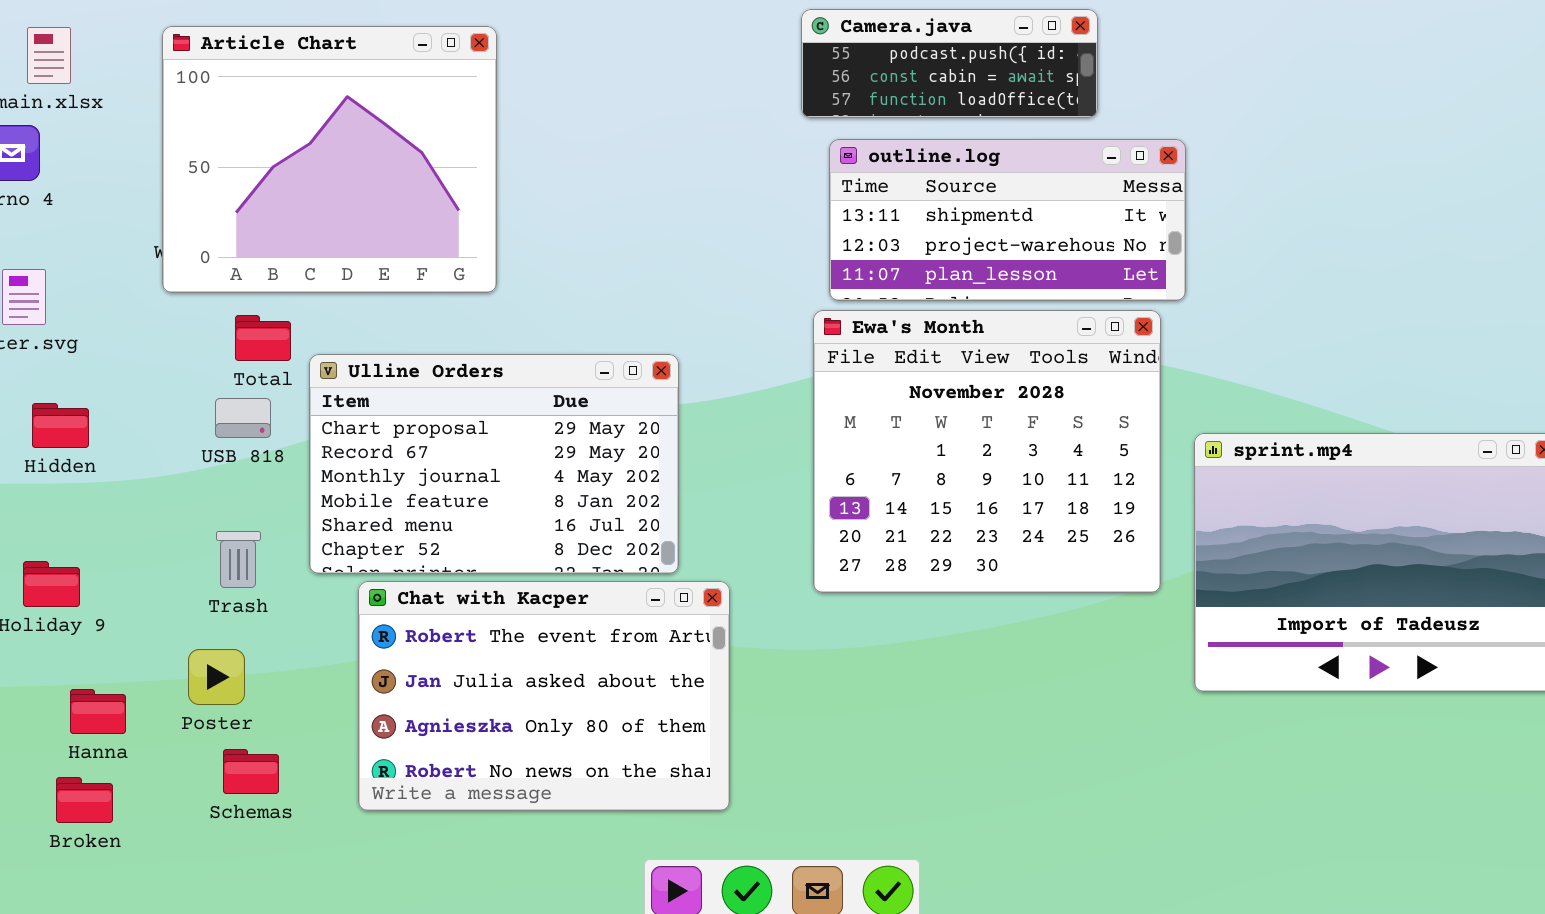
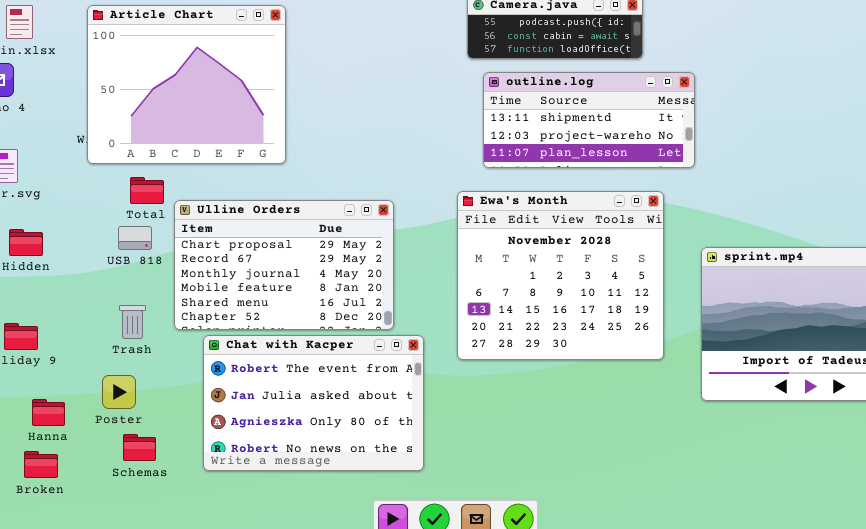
Ewa's Month: [813,310,1161,593] -> [457,191,664,360], moved

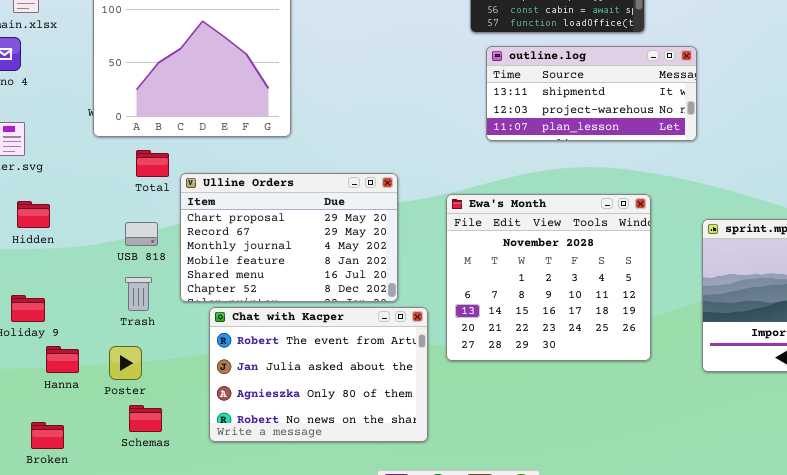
Ewa's Month: [457,191,664,360] -> [446,194,651,361], moved
USB 818: [118,226,152,250] -> [125,222,158,246], moved
Hanna: [32,399,65,426] -> [46,346,79,373], moved

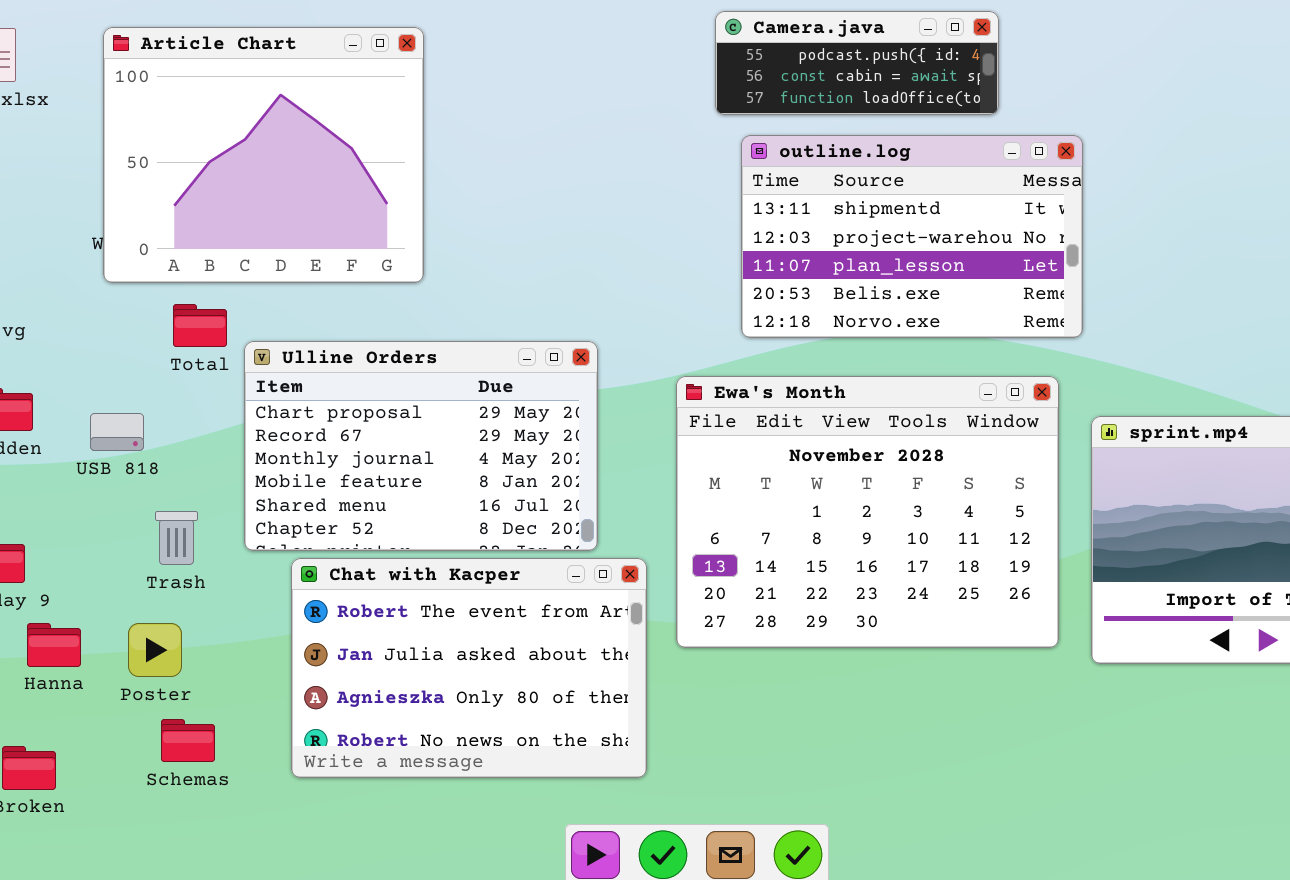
outline.log: [486,46,697,141] -> [741,135,1083,338], resized
Ewa's Month: [446,194,651,361] -> [676,376,1059,648], resized
USB 818: [125,222,158,246] -> [90,413,144,451], moved

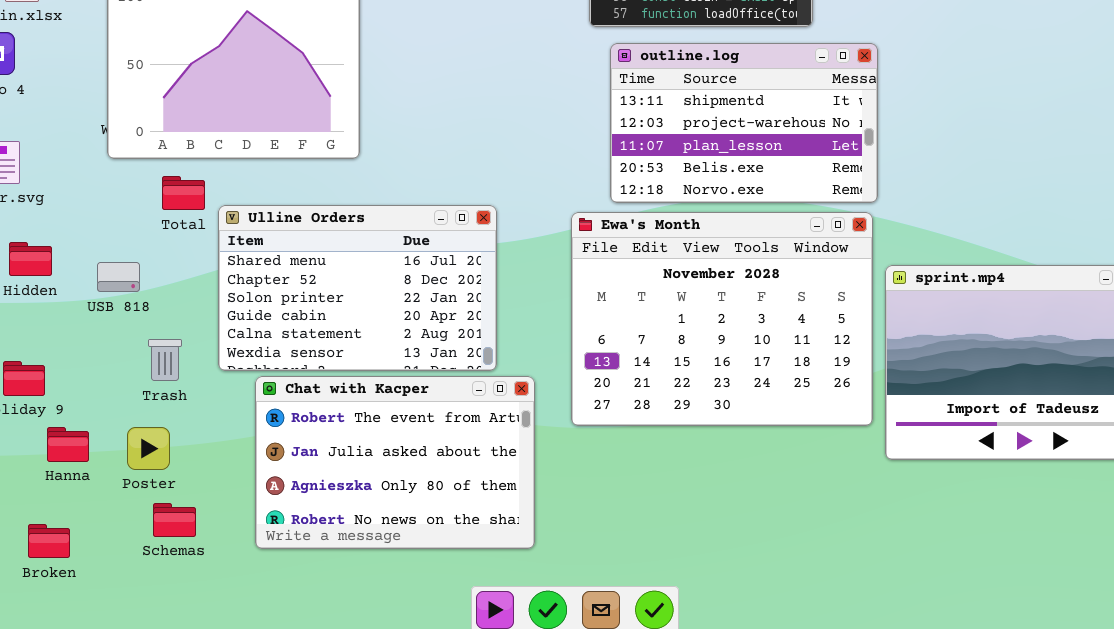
Ulline Orders: [244,341,598,551] -> [218,205,497,371], scrolled down 4 rows
Ewa's Month: [676,376,1059,648] -> [571,212,873,426], moved

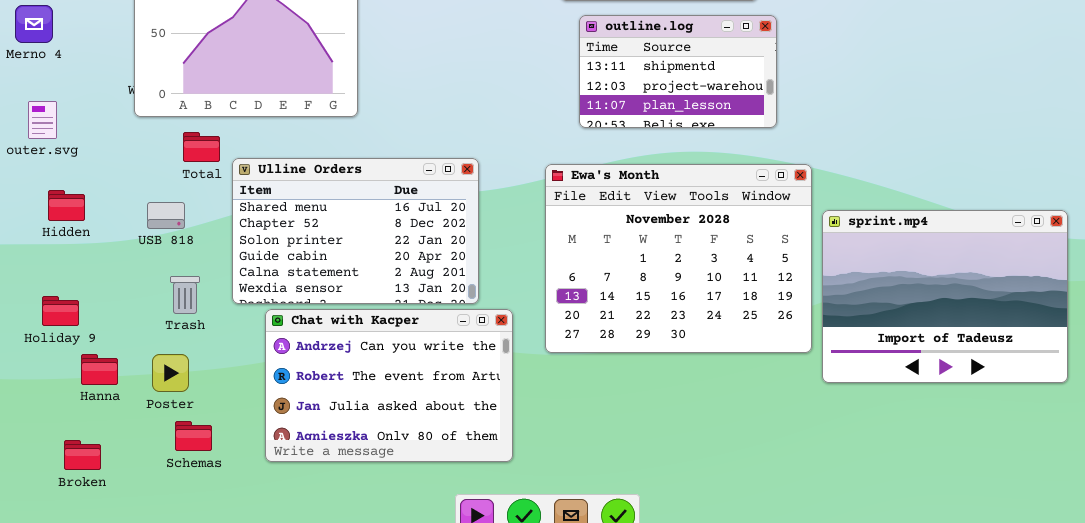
outline.log: [610,43,878,203] -> [579,15,777,128], resized
USB 818: [97,262,140,292] -> [147,202,185,229], moved
Chat with Kacper: [255,376,535,549] -> [265,309,513,462], scrolled up 1 row

